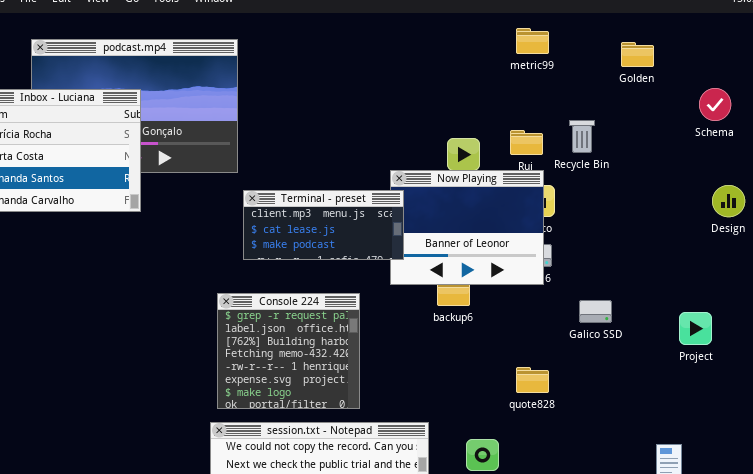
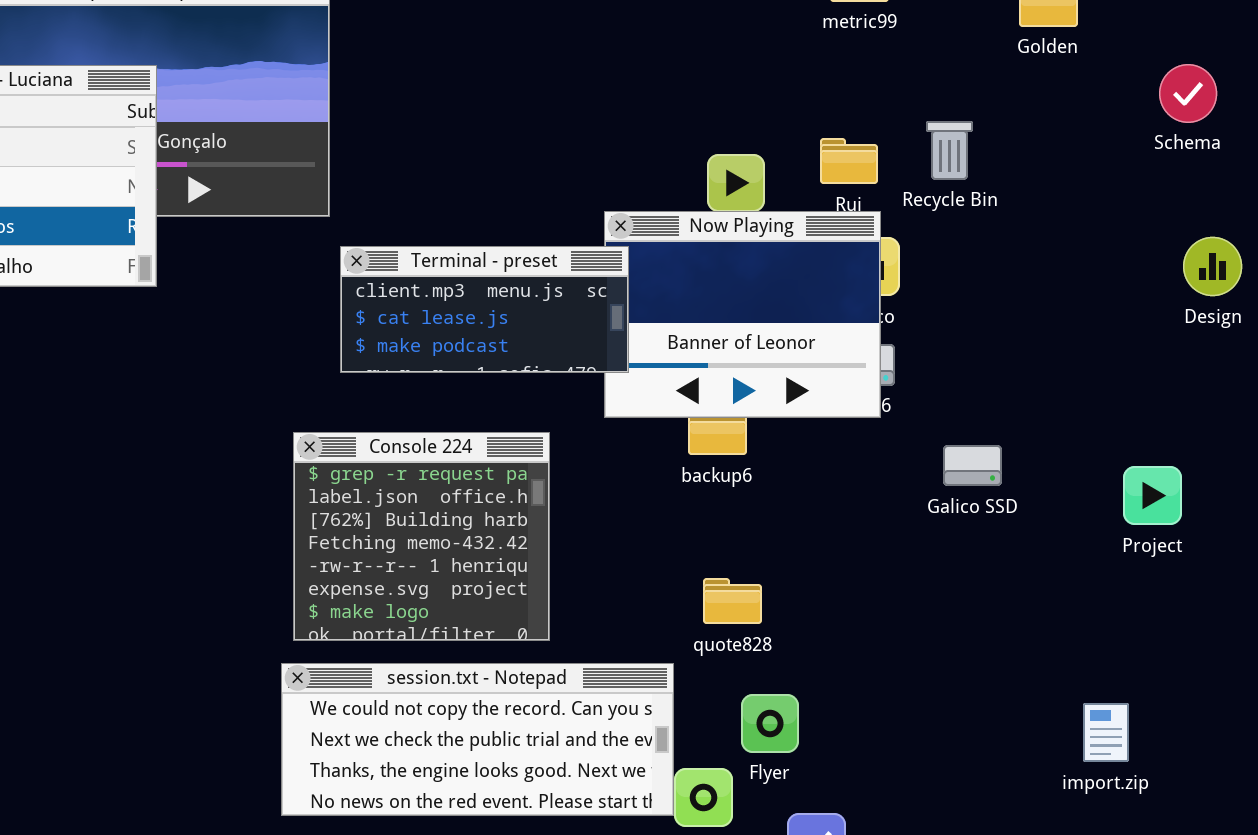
quote828: [516,367,549,393] -> [703,578,762,624], moved

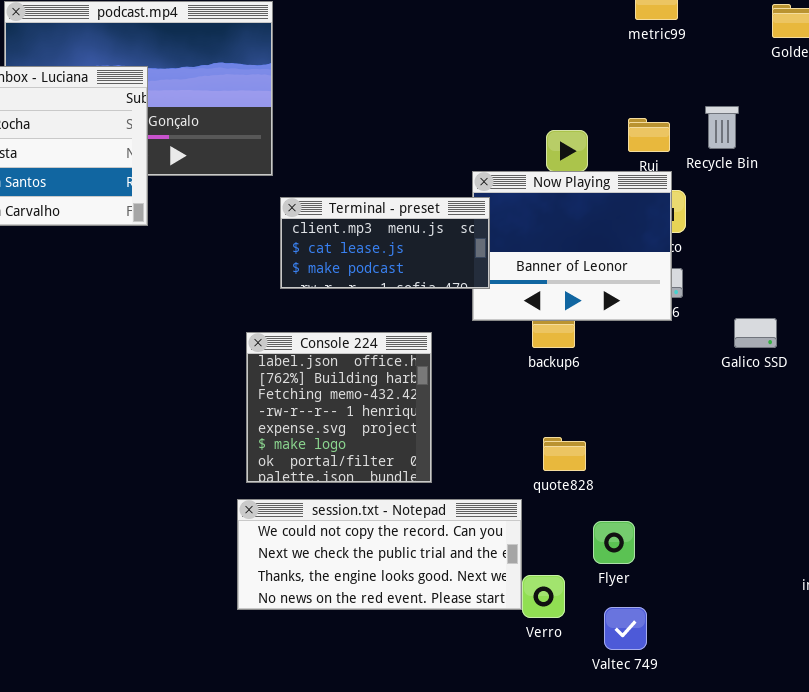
Console 224: [293,432,550,641] -> [246,332,432,483], scrolled down 1 row
Galico SSD: [943,445,1002,486] -> [734,318,777,348], moved
Flyer: [741,694,799,753] -> [593,521,635,564], moved

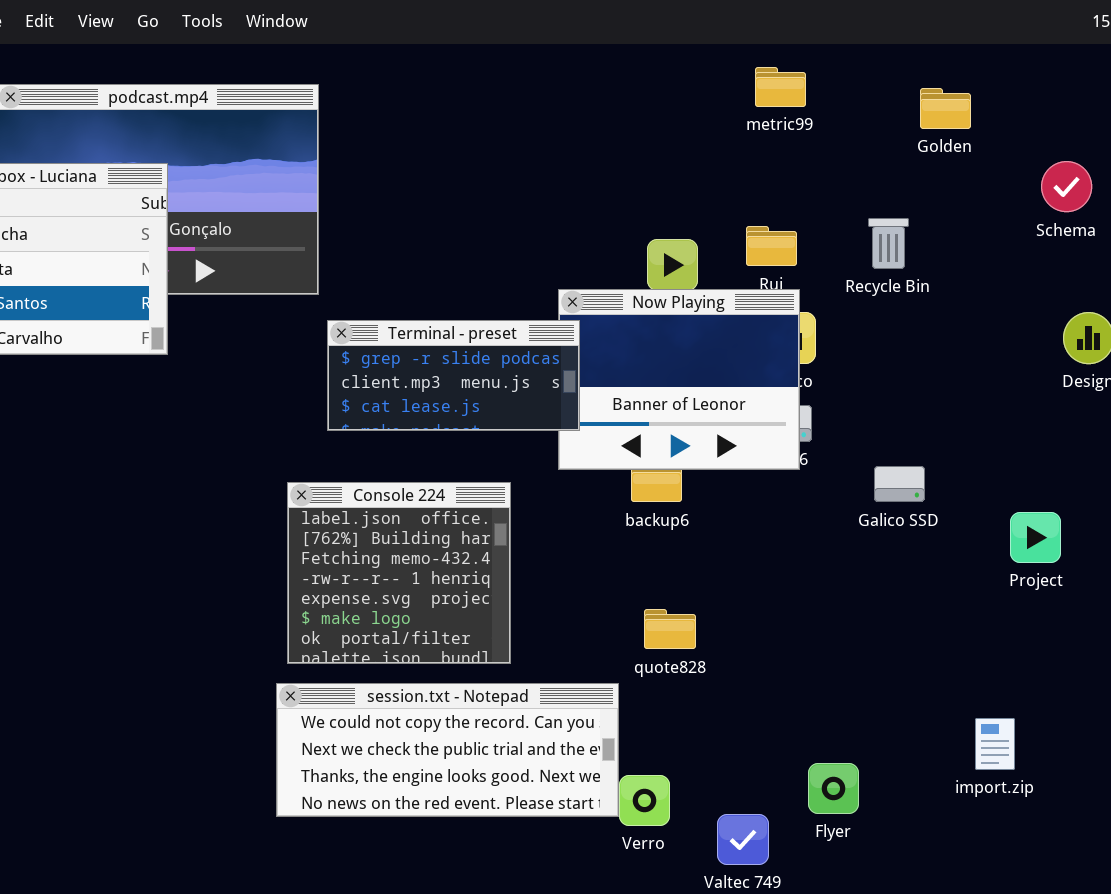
Recycle Bin: [705,106,739,149] -> [868,218,909,269], moved
Terminal - preset: [280,197,490,289] -> [327,320,580,431], scrolled up 1 row
Flyer: [593,521,635,564] -> [808,763,859,814], moved

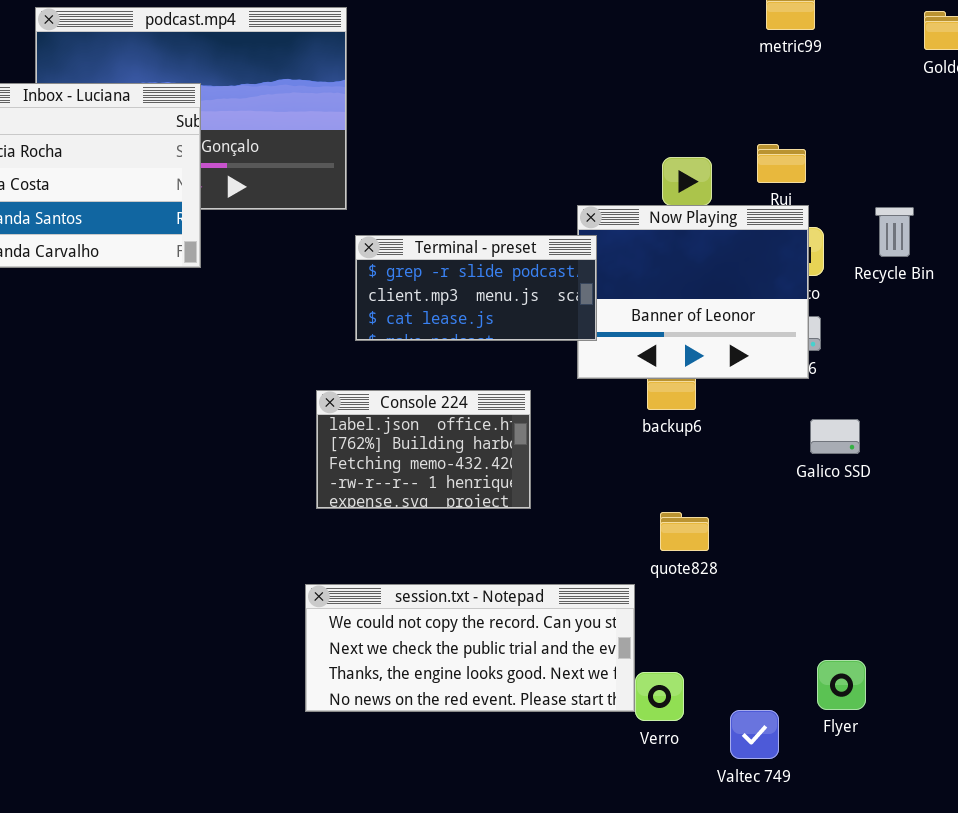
Recycle Bin: [868,218,909,269] -> [875,207,914,257], moved
Galico SSD: [874,466,925,502] -> [810,419,860,454], moved
Console 224: [287,482,511,664] -> [316,390,531,509], resized

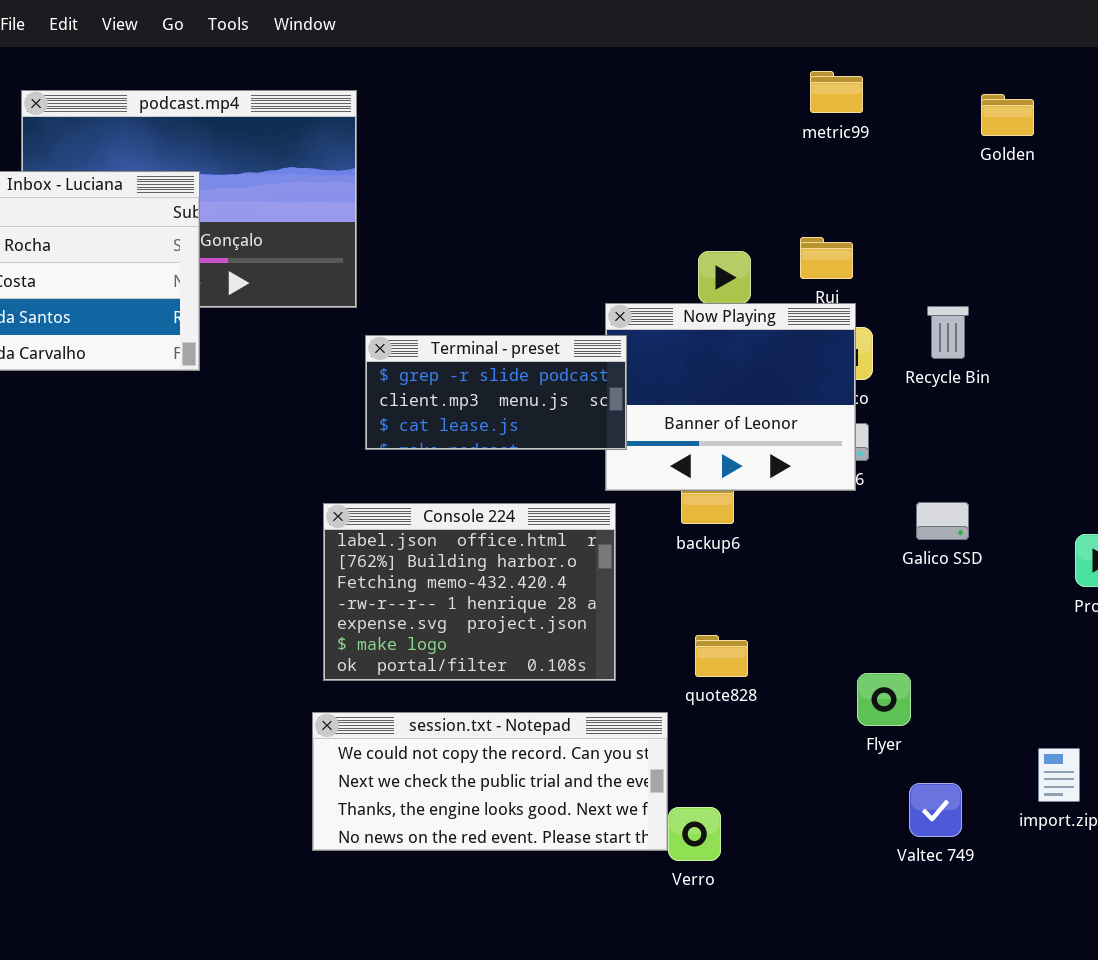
Console 224: [316,390,531,509] -> [323,503,616,681], resized
Galico SSD: [810,419,860,454] -> [916,502,969,540], moved
Flyer: [817,660,866,710] -> [857,673,911,726], moved
Valtec 749: [730,710,779,759] -> [909,783,962,837], moved

